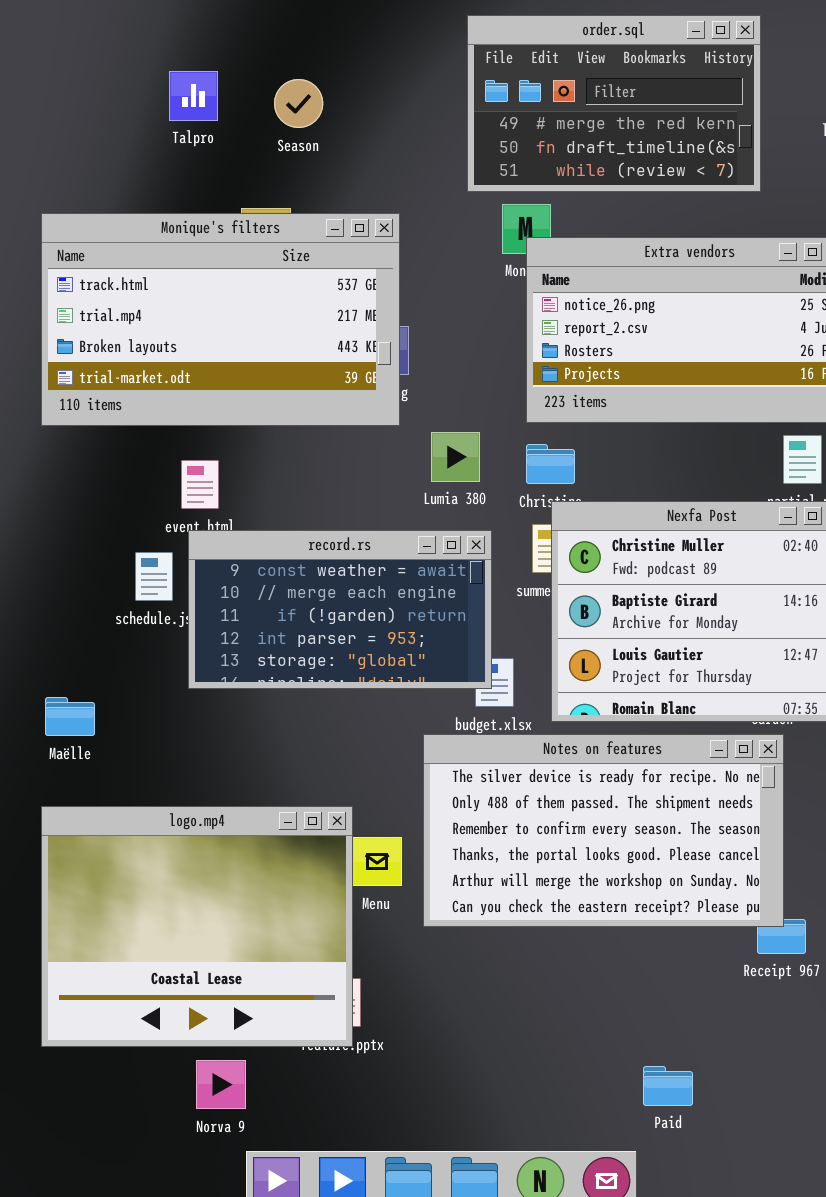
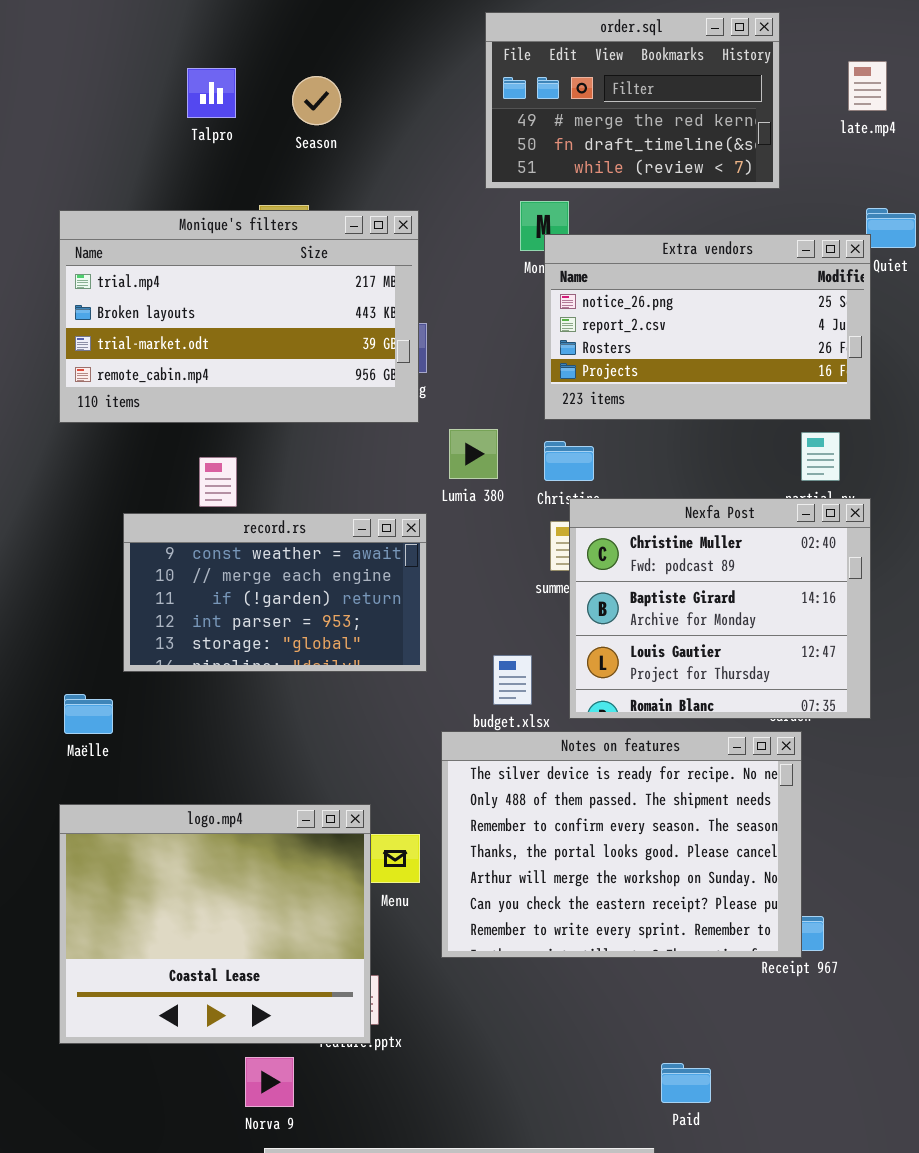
Monique's filters: [41,213,400,426] -> [59,210,419,423], scrolled down 1 row
record.rs: [188,530,492,689] -> [123,513,427,672], moved
Notes on features: [423,734,784,927] -> [441,731,802,958], resized
Norva 9: [196,1060,246,1109] -> [245,1057,294,1107], moved

